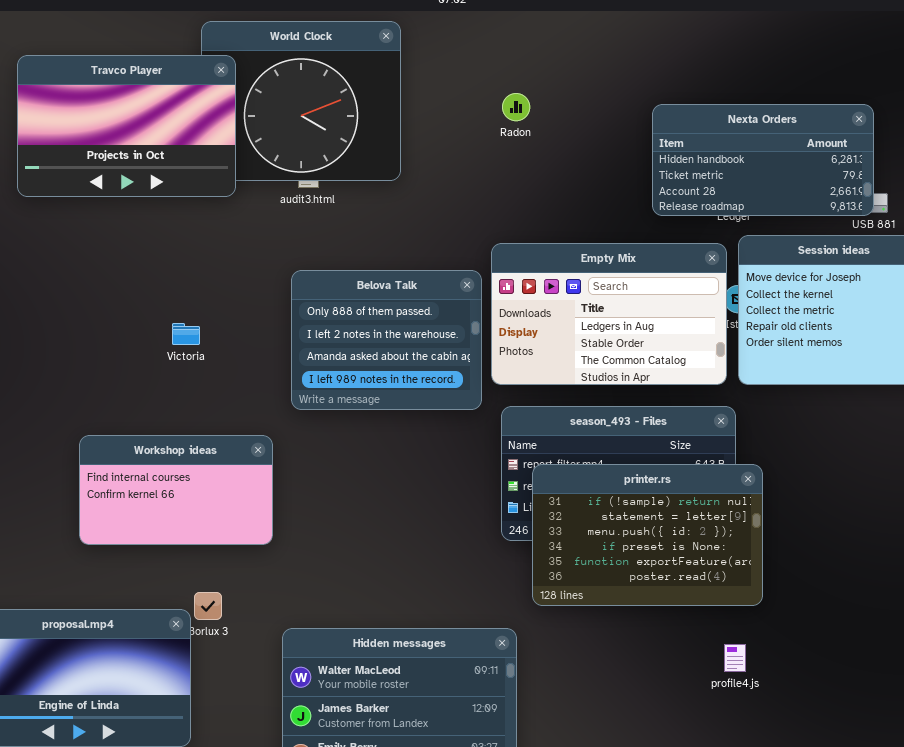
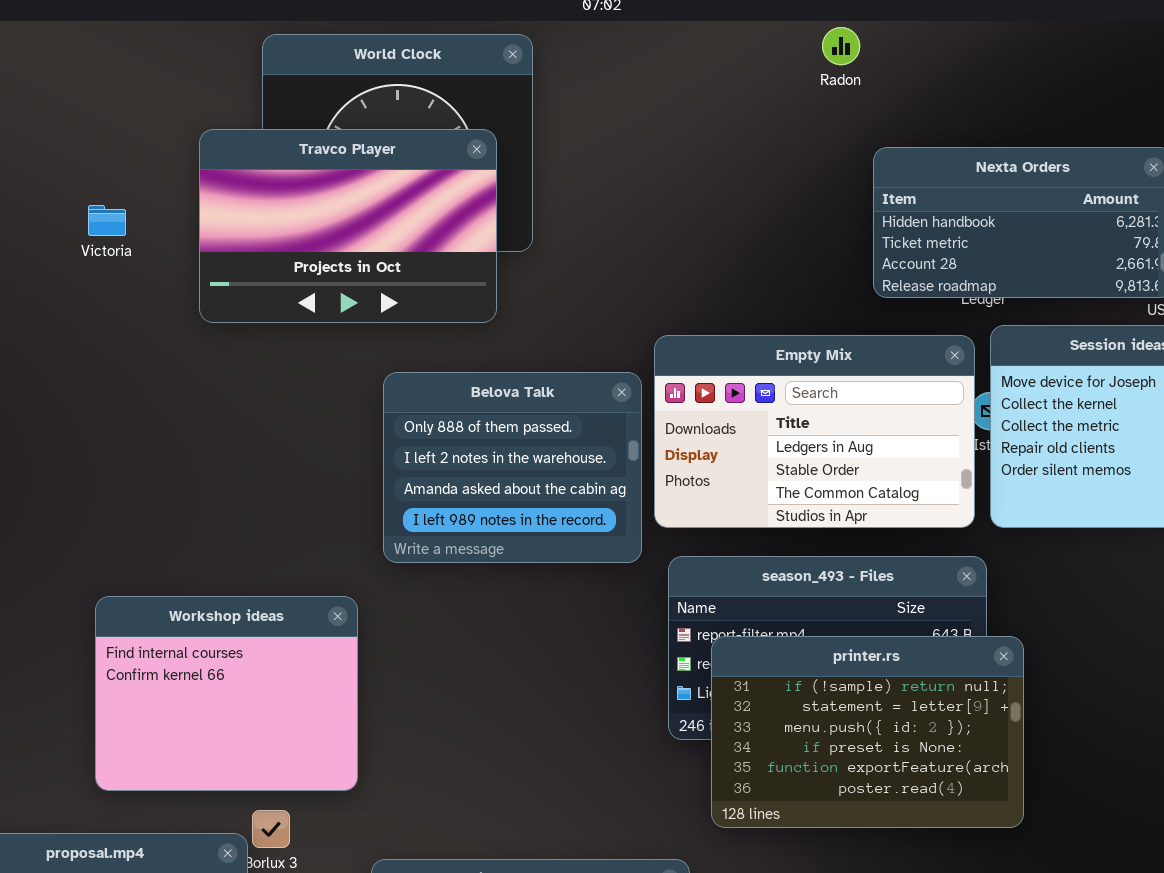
Travco Player: [17,55,236,197] -> [199,129,497,323], moved
Radon: [502,93,530,121] -> [822,27,860,65], moved
Victoria: [172,323,200,345] -> [88,205,126,236], moved
Workshop ideas: [79,435,273,545] -> [95,596,358,791], resized

